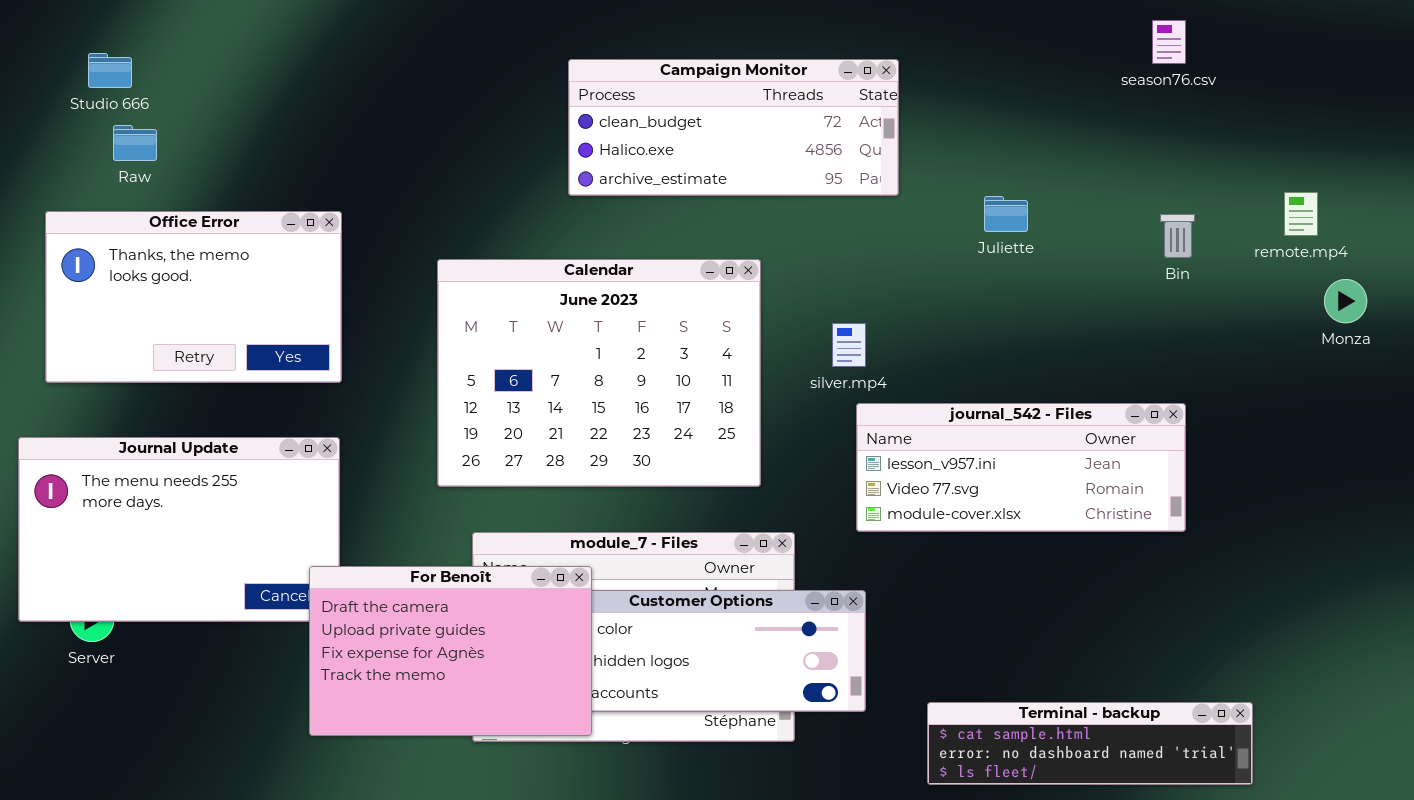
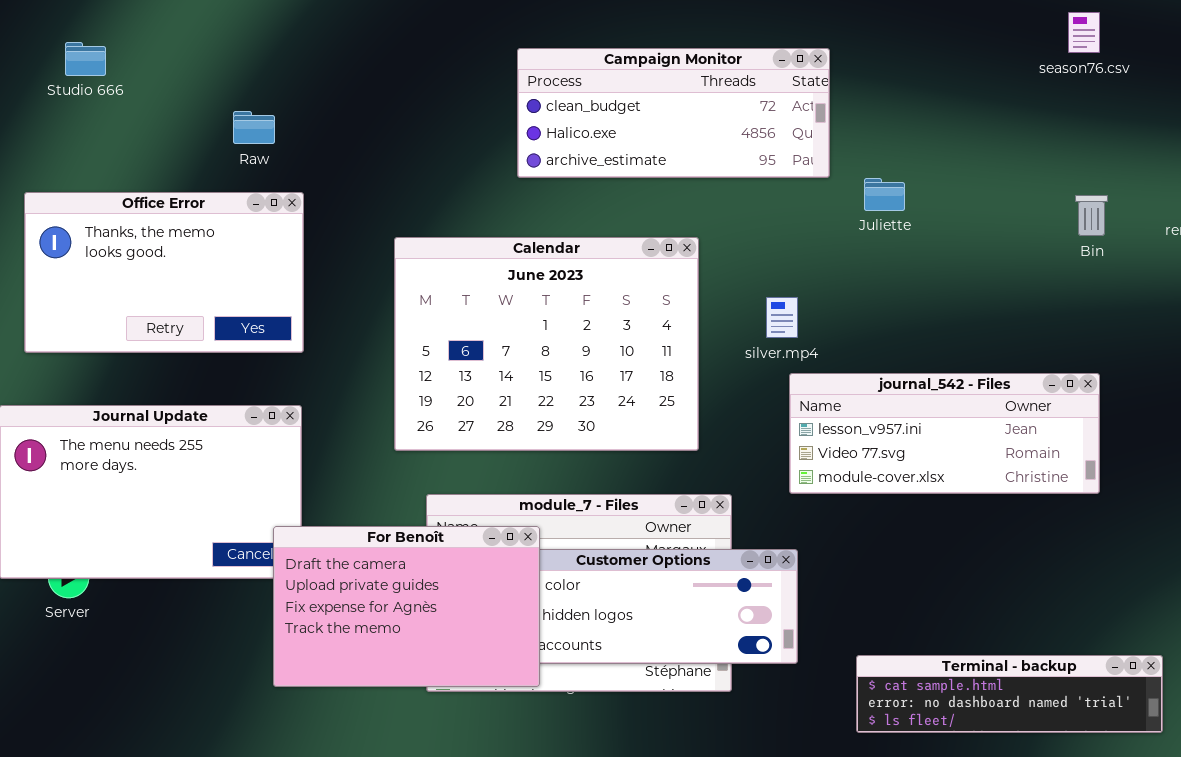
Raw: [113,125,157,161] -> [233,111,275,144], moved
Juliette: [984,196,1028,232] -> [864,178,905,211], moved

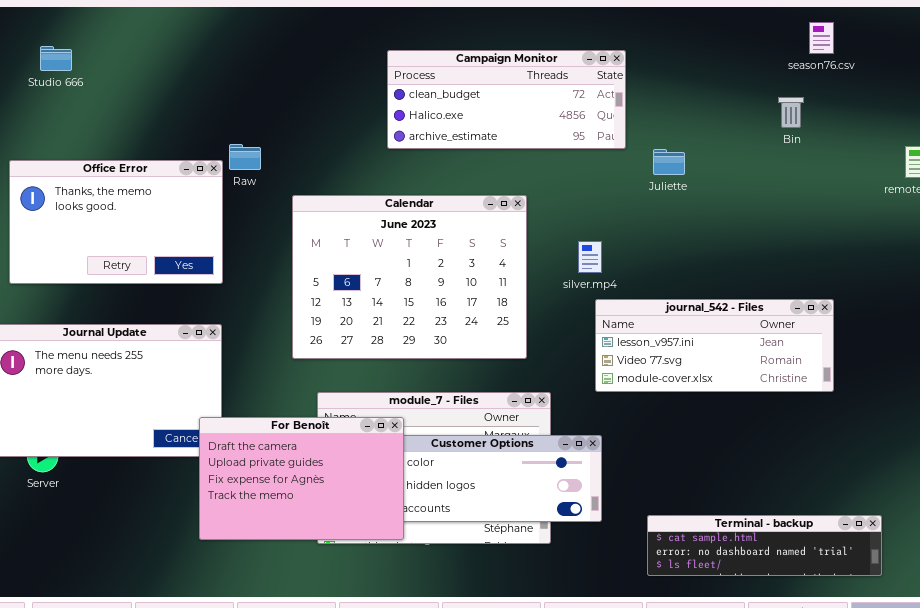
Raw: [233,111,275,144] -> [229,144,261,170], moved
Bin: [1075,195,1108,236] -> [778,97,804,128], moved

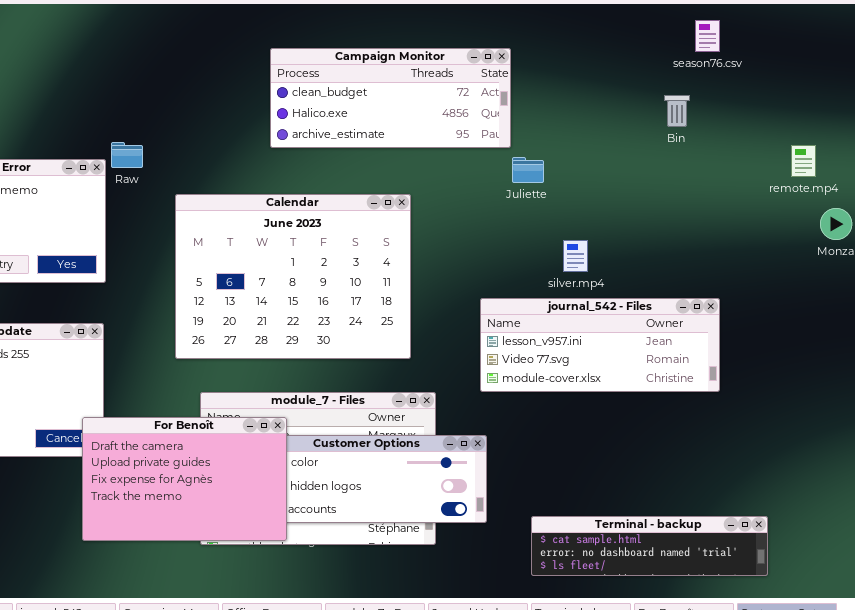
Juliette: [653,149,685,175] -> [512,157,544,183], moved
silver.mp4: [578,241,602,273] -> [563,240,588,272], moved

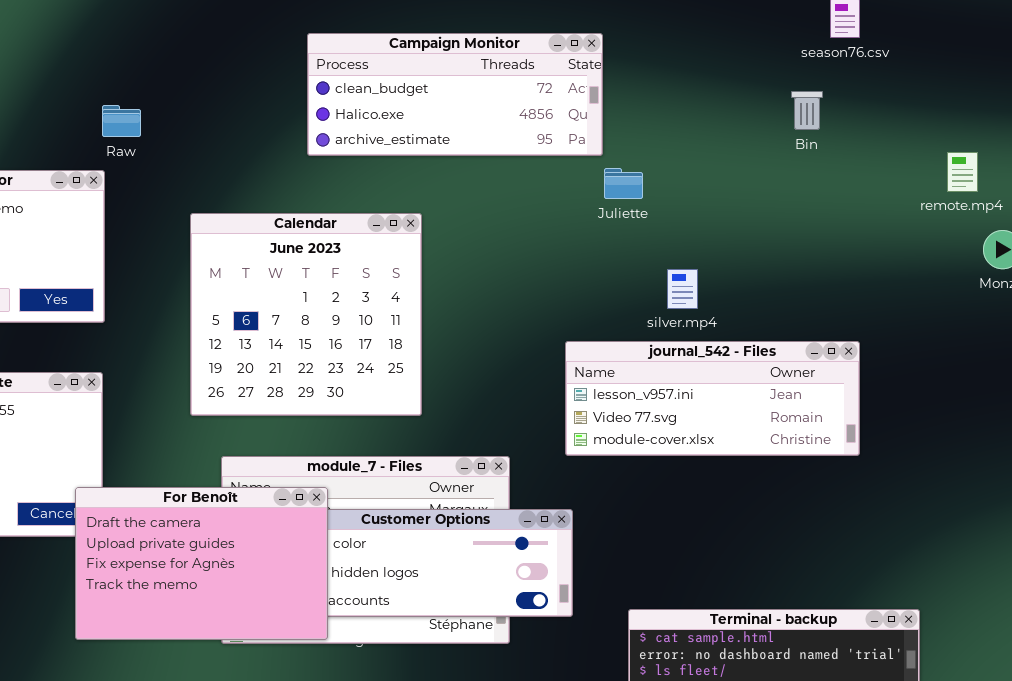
Raw: [111,142,143,168] -> [102,105,141,137], moved
Calendar: [175,194,411,359] -> [190,213,422,416], resized

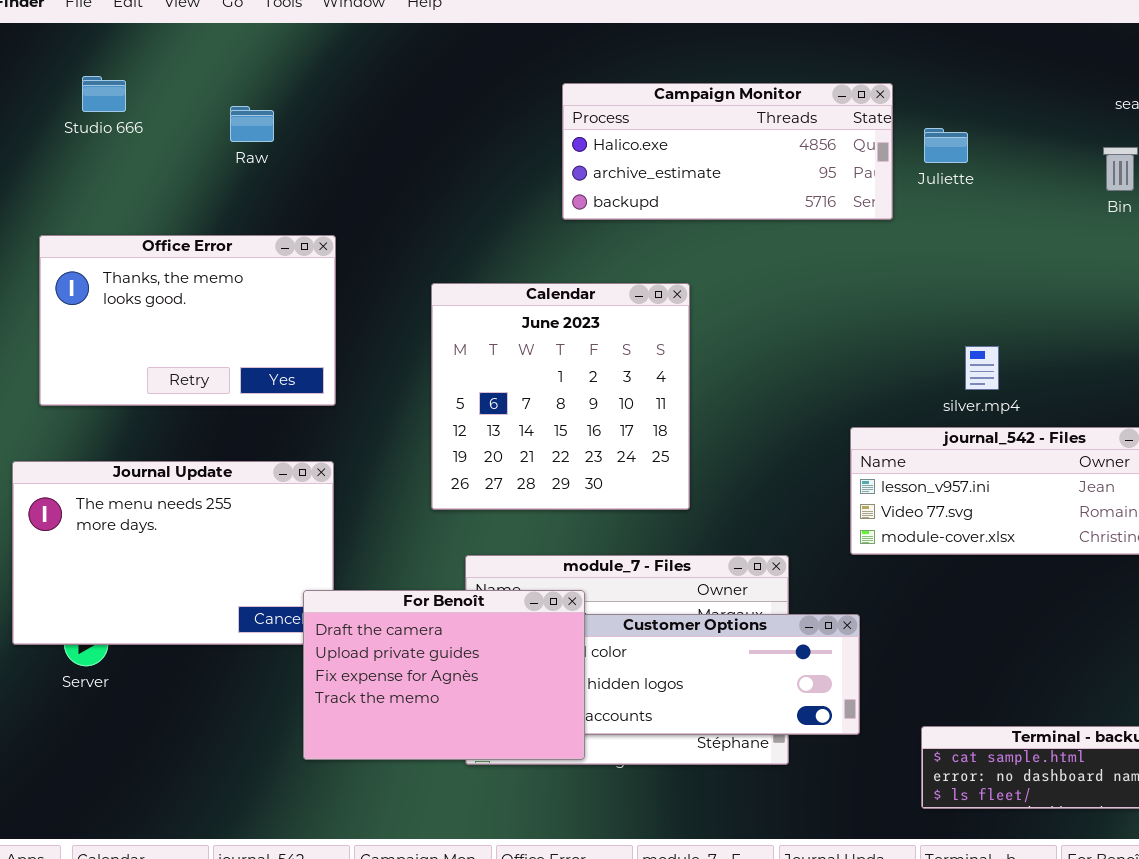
Campaign Monitor: [307,33,603,156] -> [562,83,893,220], scrolled down 1 row
Raw: [102,105,141,137] -> [230,106,274,142], moved
Juliette: [604,168,643,199] -> [924,128,968,163], moved

